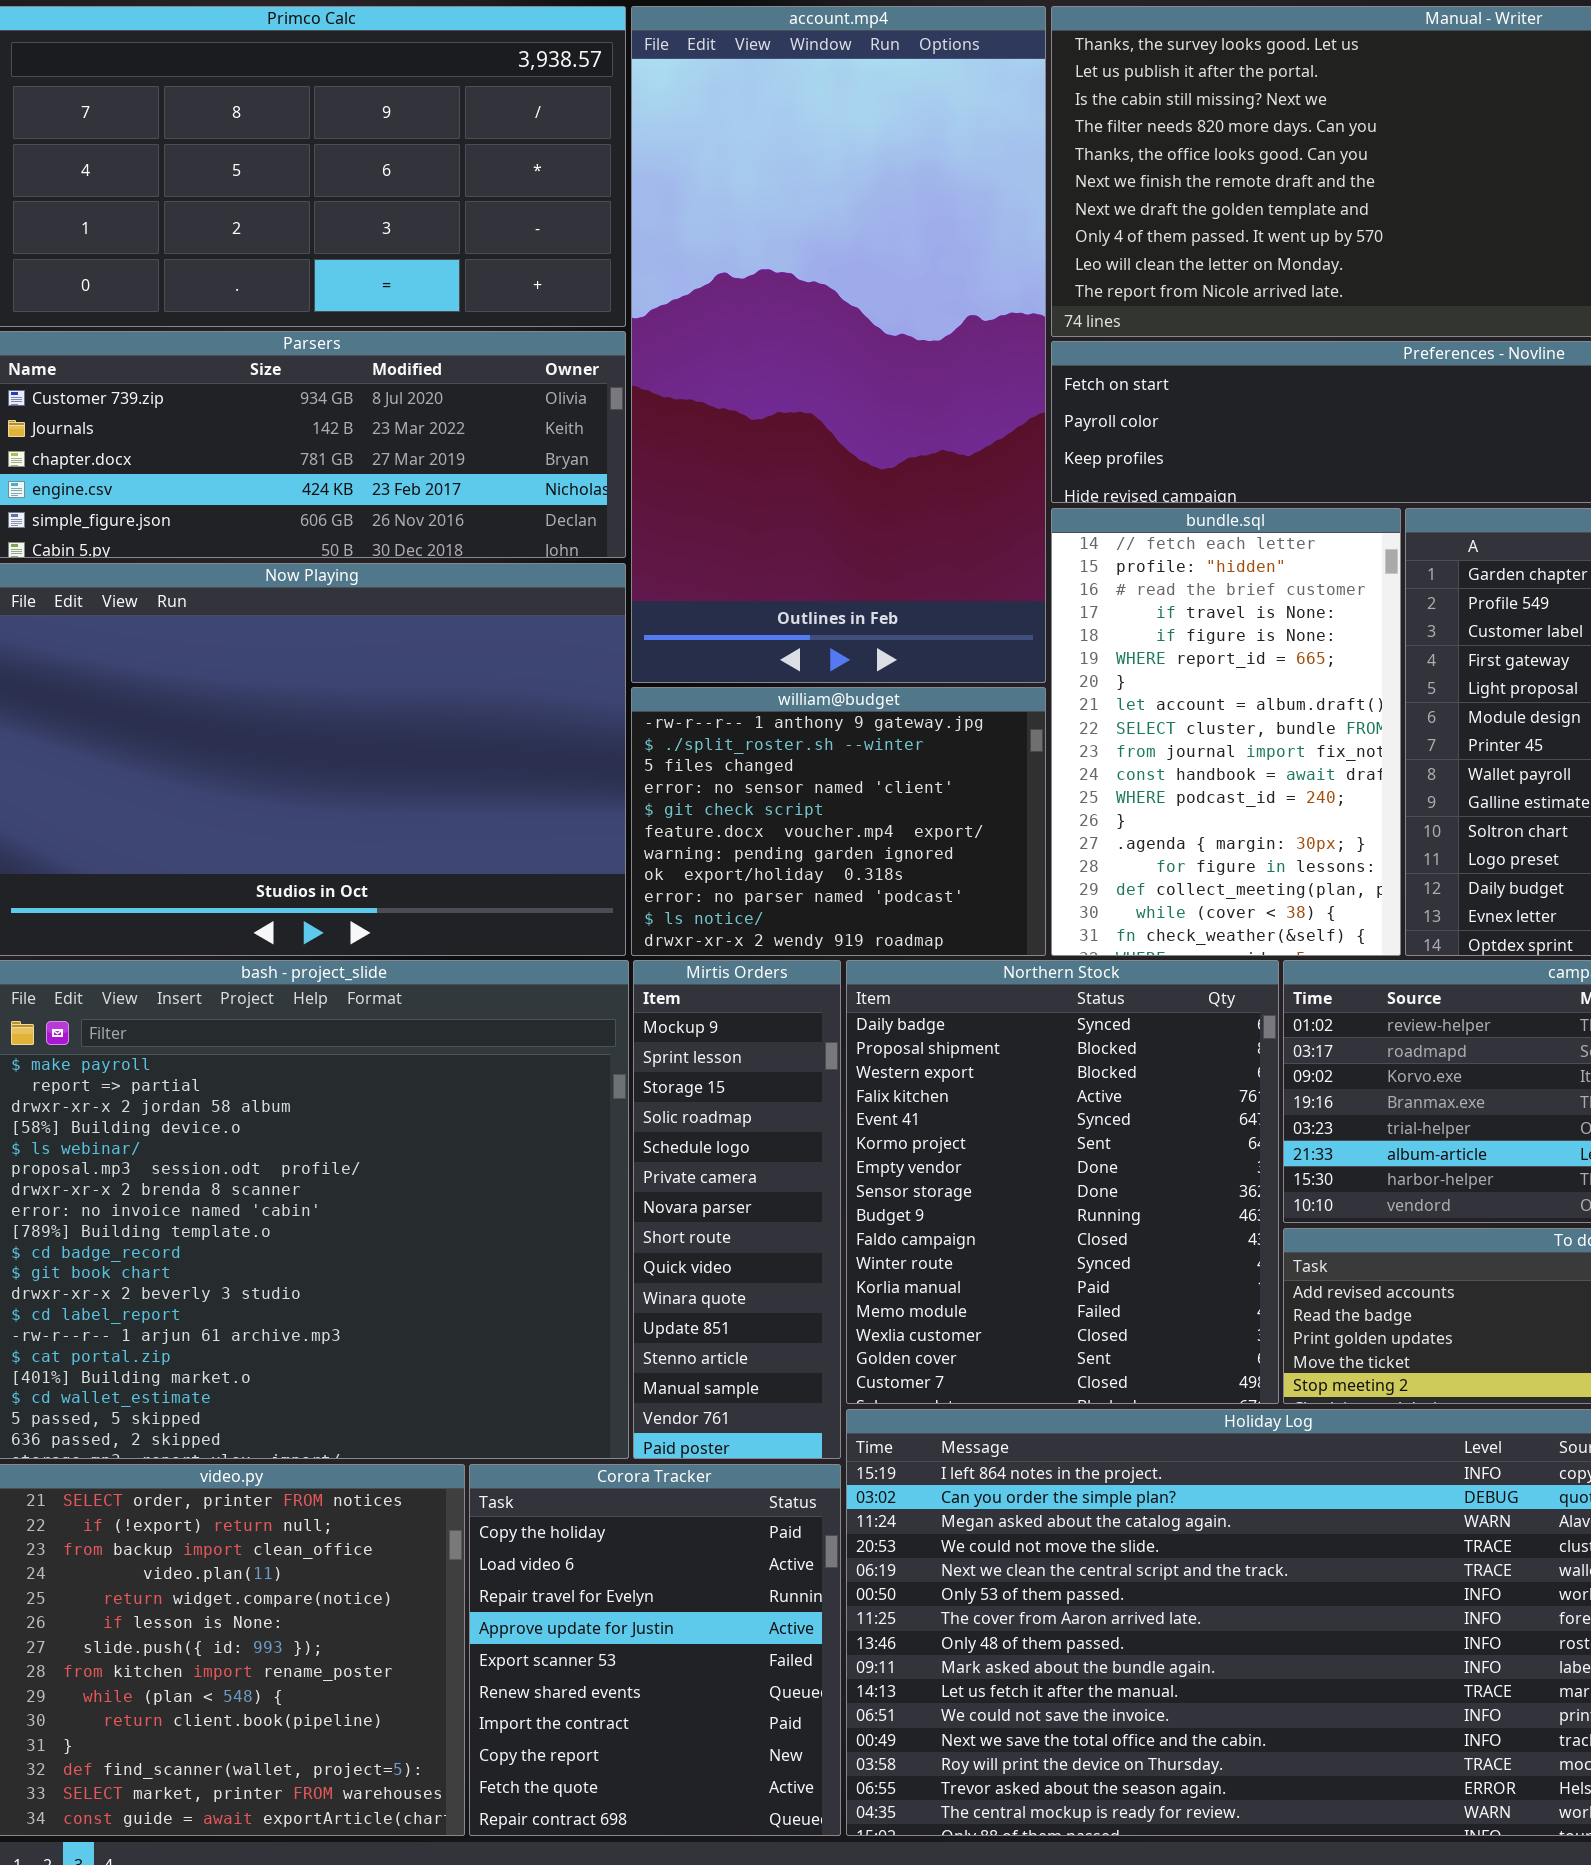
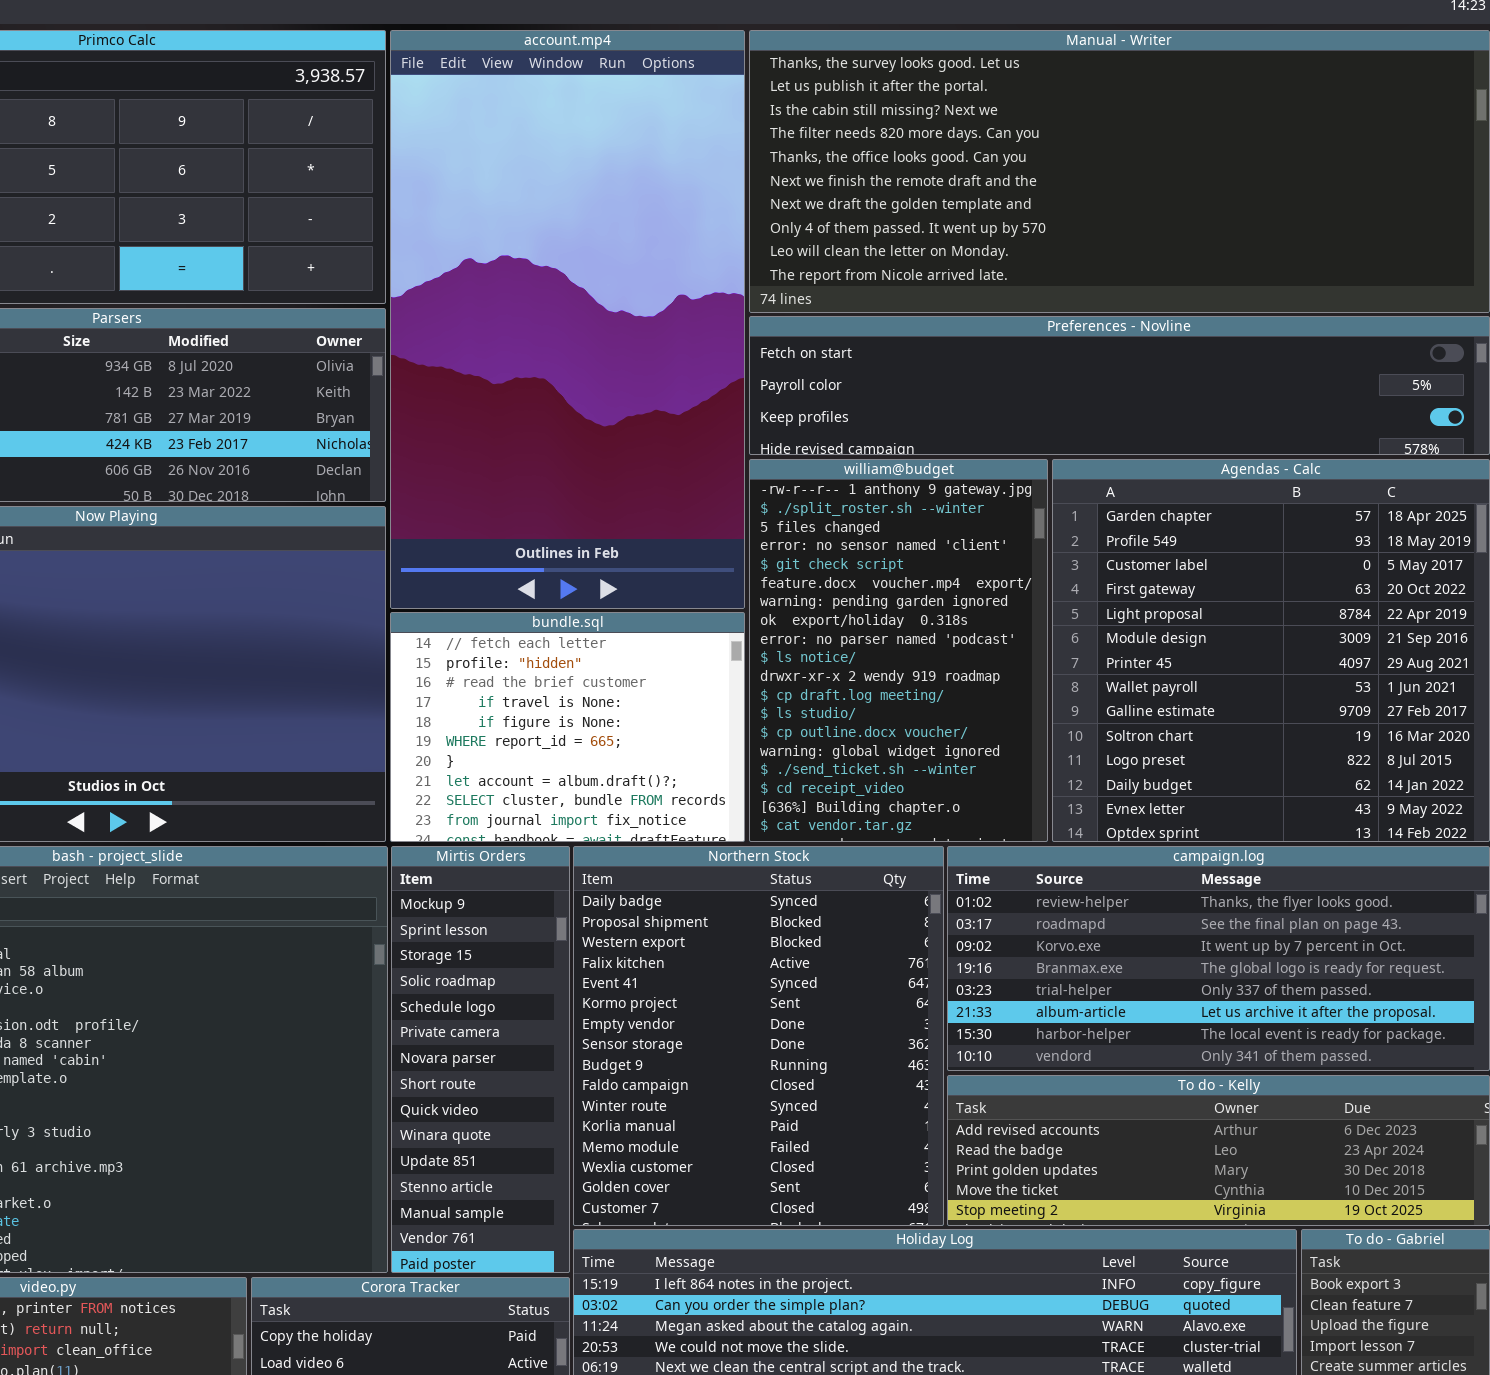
bundle.sql: [1051,508,1401,956] -> [390,612,745,842], moved, resized
william@budget: [631,687,1046,956] -> [749,459,1048,842], moved, resized

